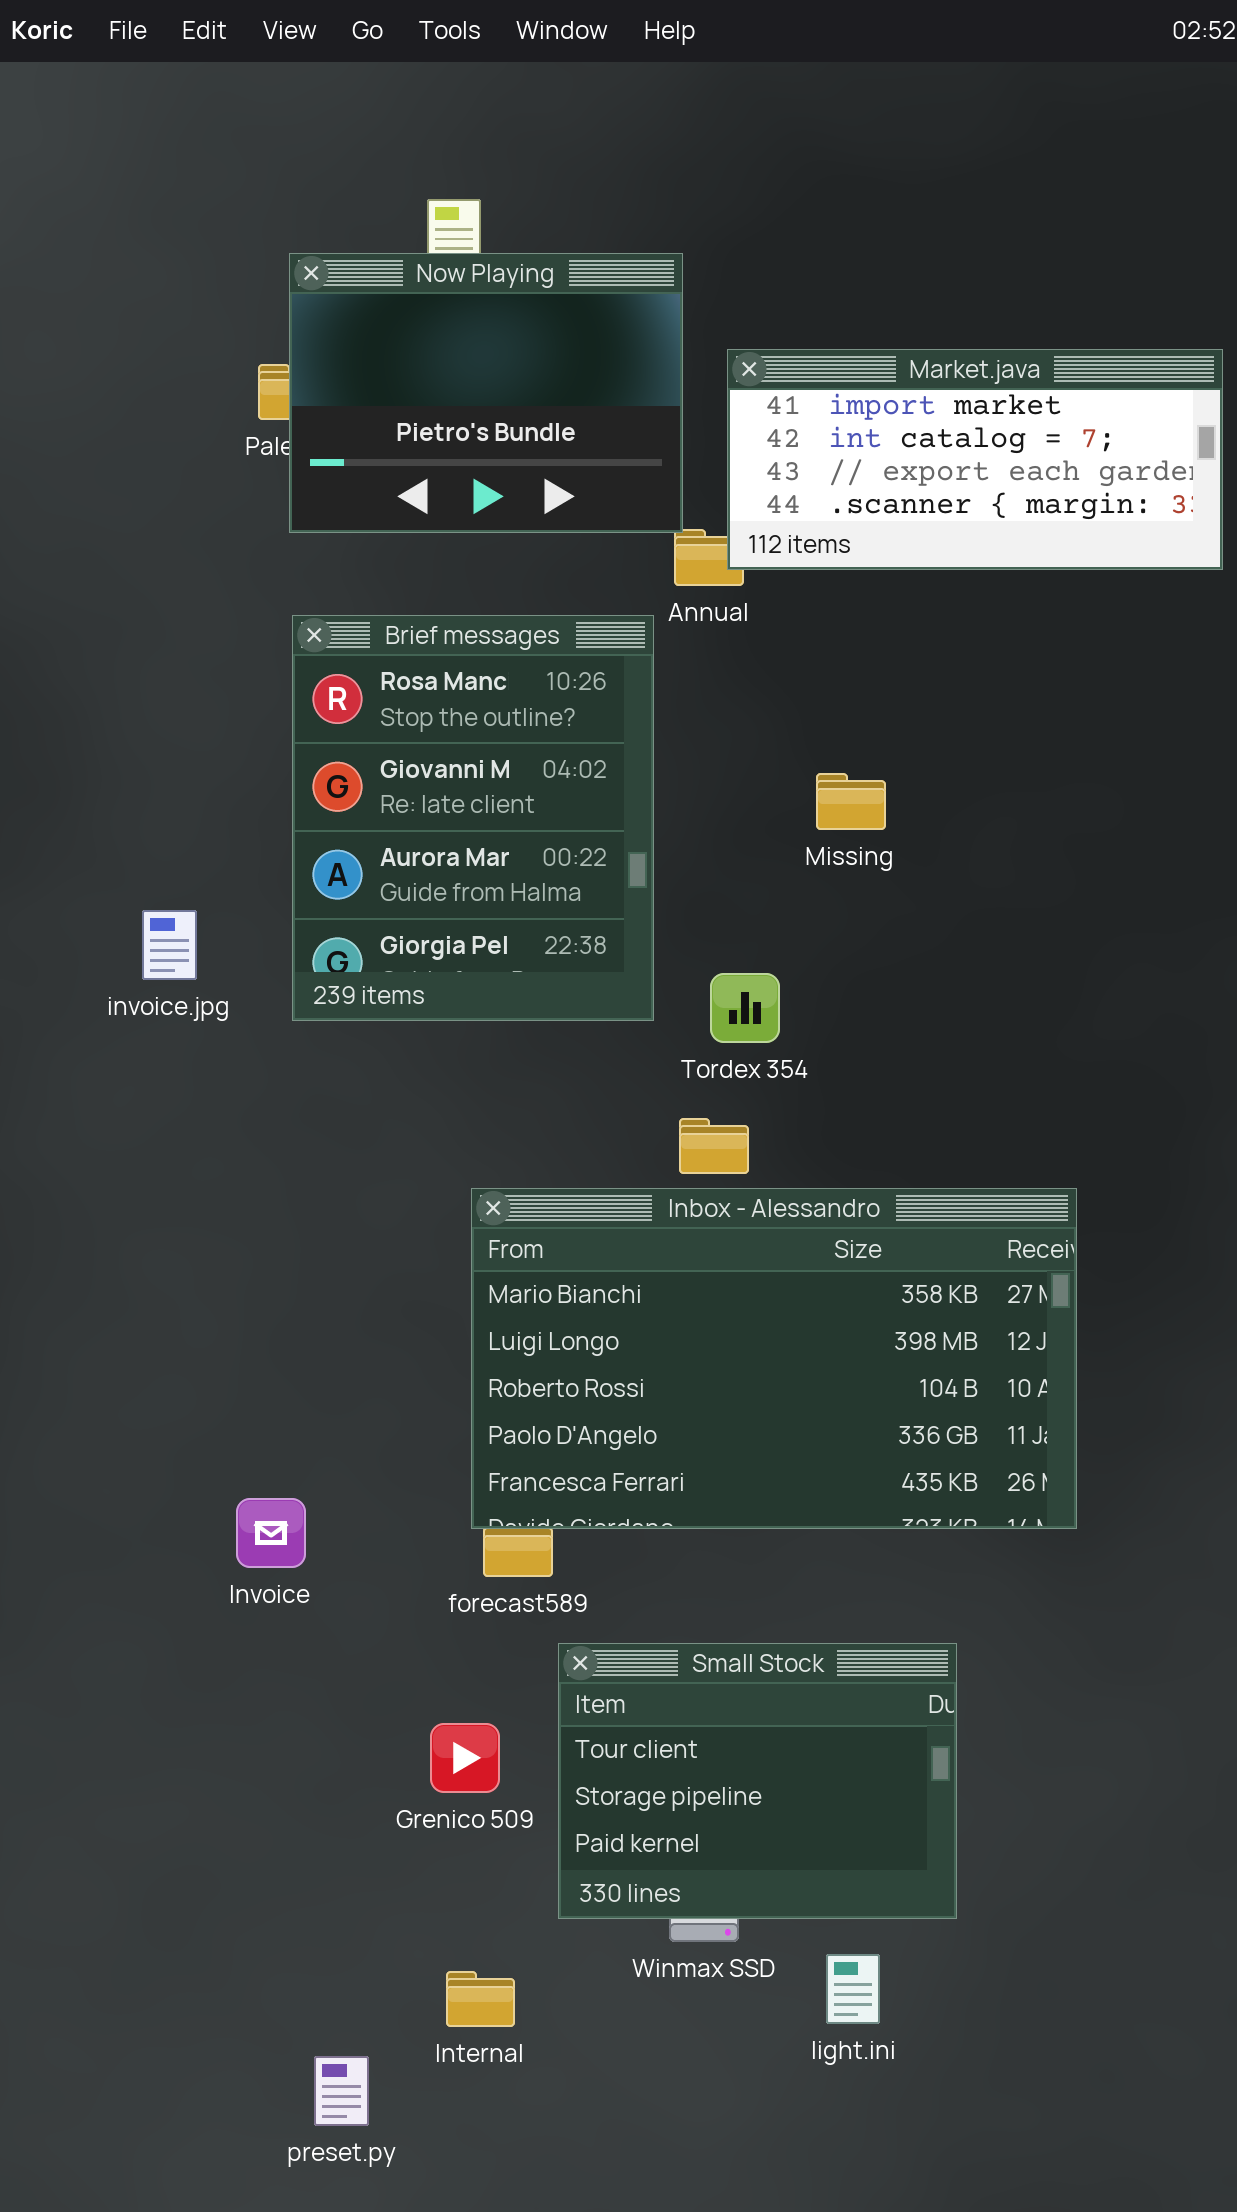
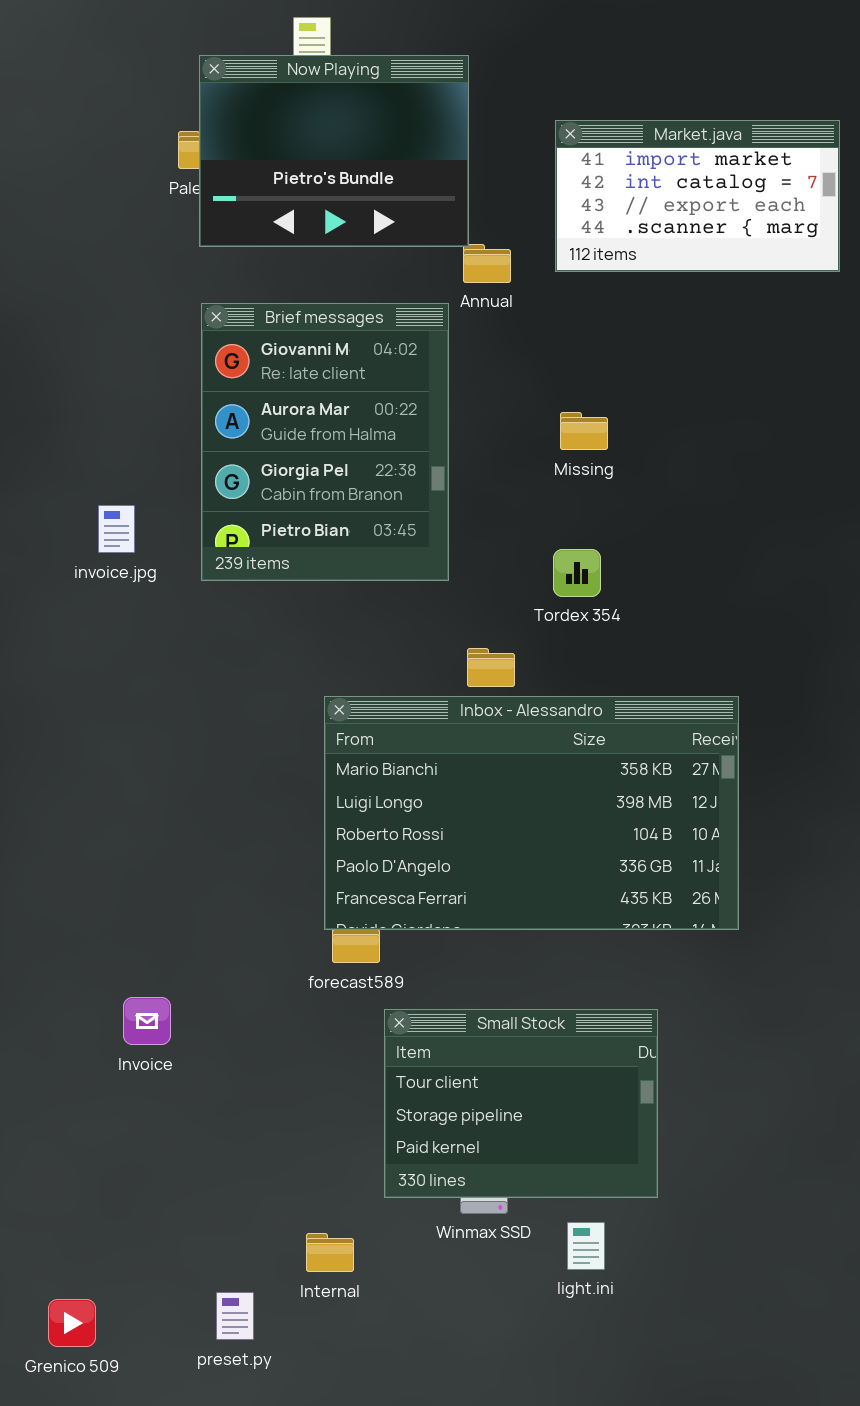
Market.java: [727,349,1223,570] -> [555,120,840,272], resized
Brief messages: [292,615,654,1021] -> [201,303,449,581], scrolled down 1 row
Tordex 354: [710,973,780,1043] -> [553,549,601,597], moved
Invoice: [236,1498,306,1568] -> [123,997,171,1045], moved
Grenico 509: [430,1723,500,1793] -> [48,1299,96,1347], moved

